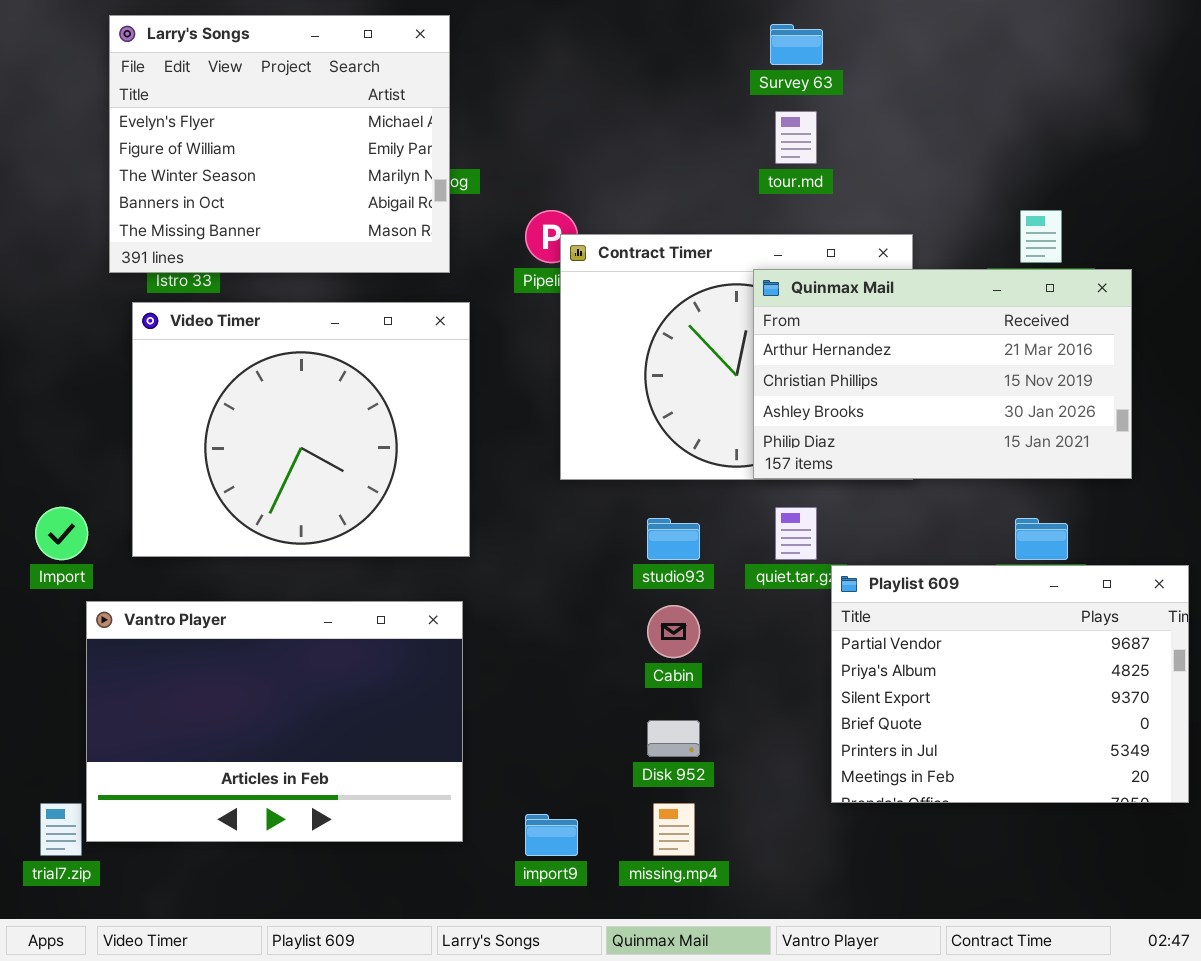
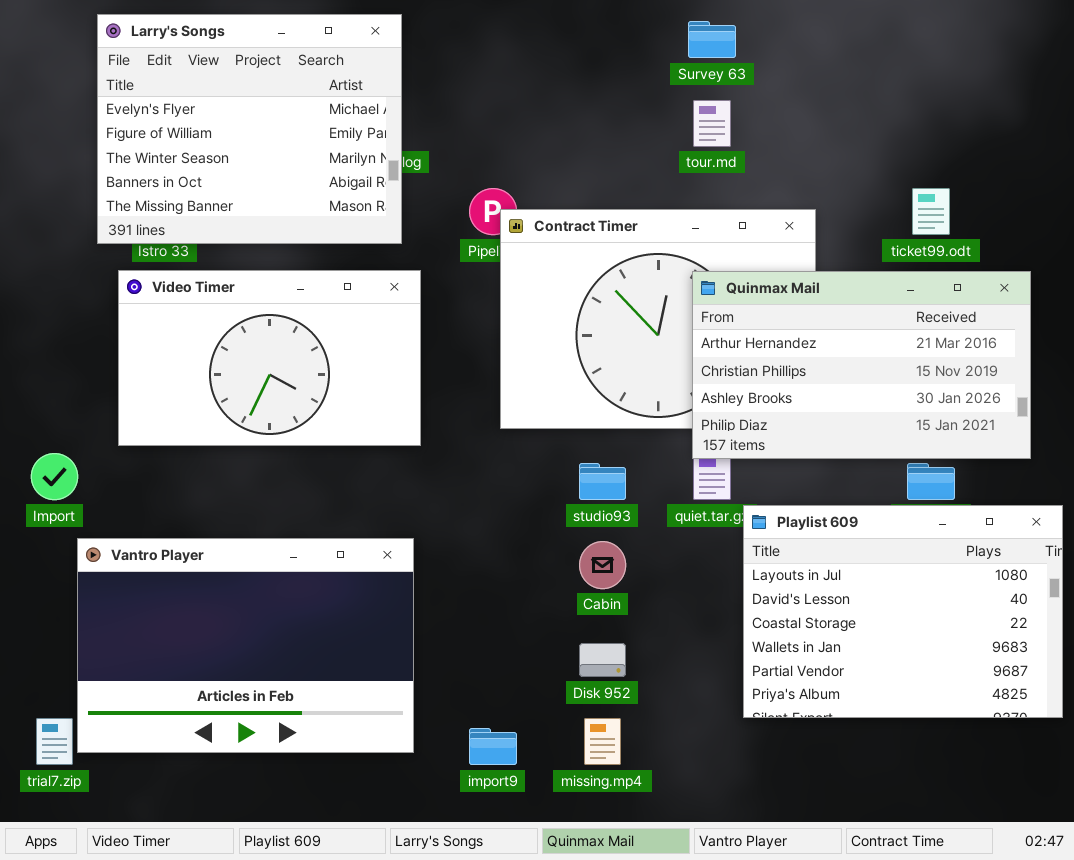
Quinmax Mail: [753,269,1132,479] -> [692,271,1031,459], moved
Video Timer: [132,302,470,557] -> [118,270,421,446], resized
Playlist 609: [831,565,1189,803] -> [743,505,1063,718], scrolled up 4 rows

